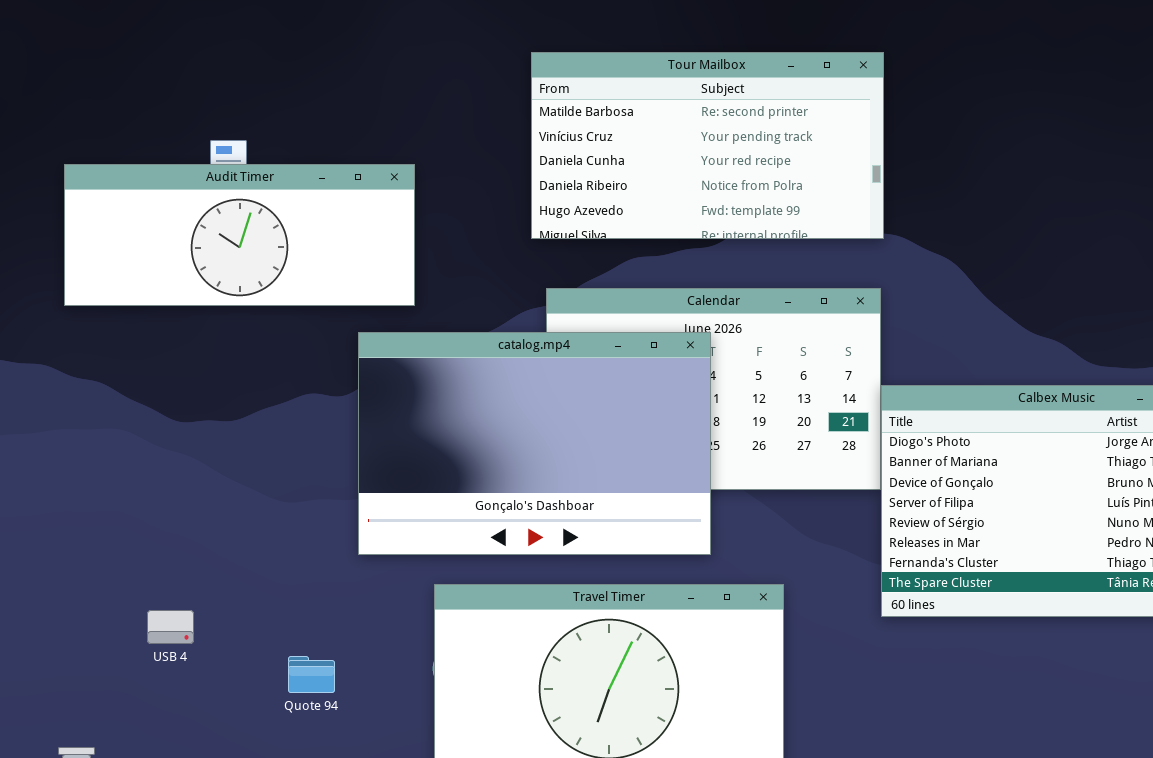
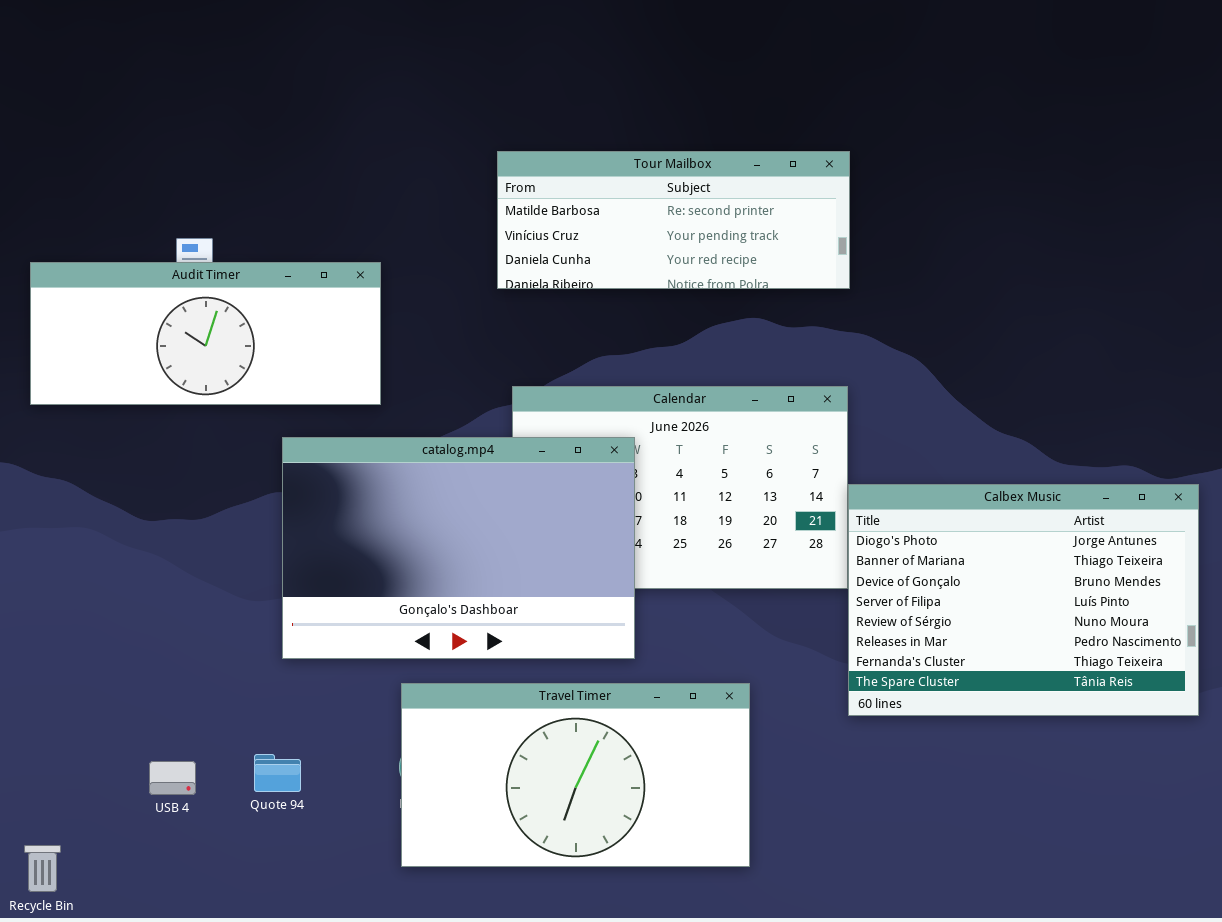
Tour Mailbox: [531,52,884,239] -> [497,151,850,289], resized
catalog.mp4: [358,332,711,555] -> [282,437,635,659], moved
USB 4: [147,610,194,644] -> [149,761,196,795], moved

